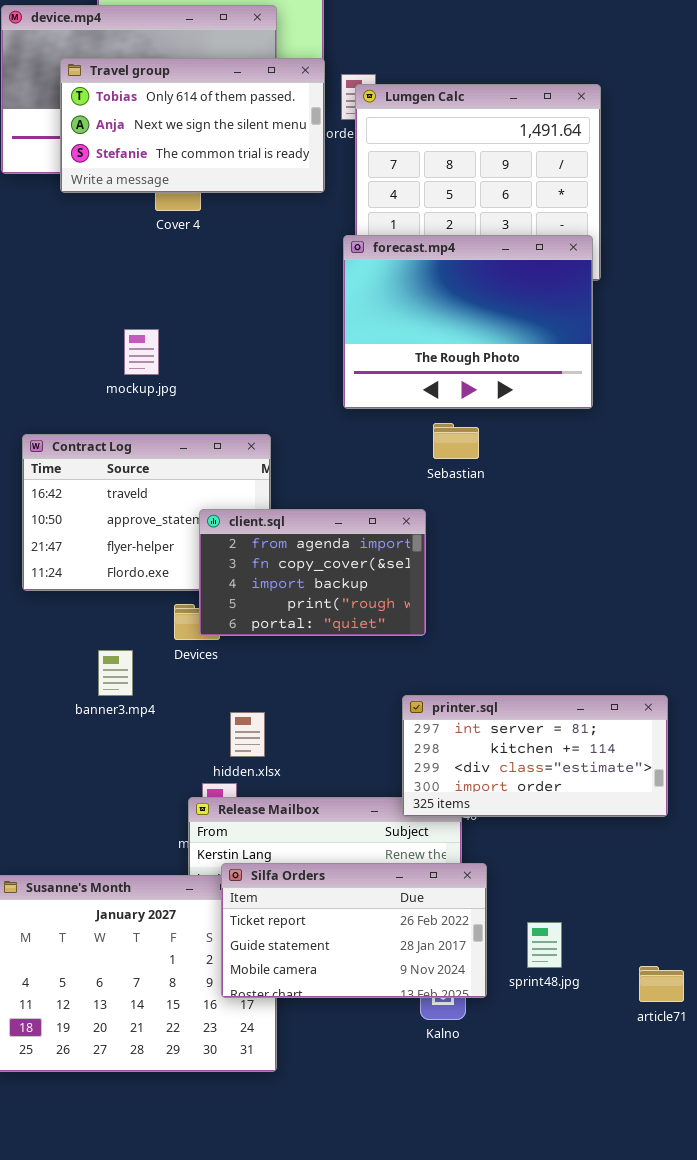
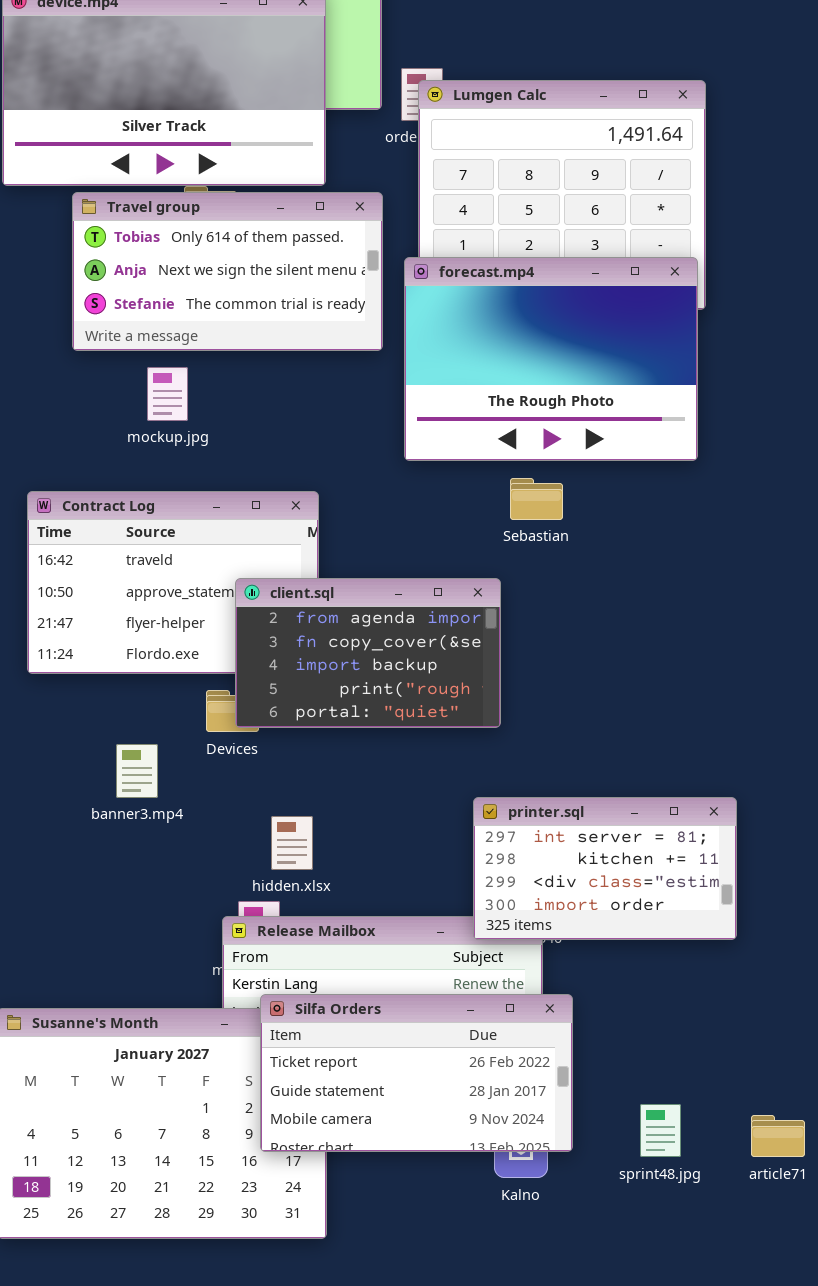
Travel group: [60,58,325,193] -> [72,192,383,351], moved
printer.sql: [402,695,668,817] -> [473,797,737,940], resized
sprint48.jpg: [527,922,562,968] -> [640,1104,681,1157], moved

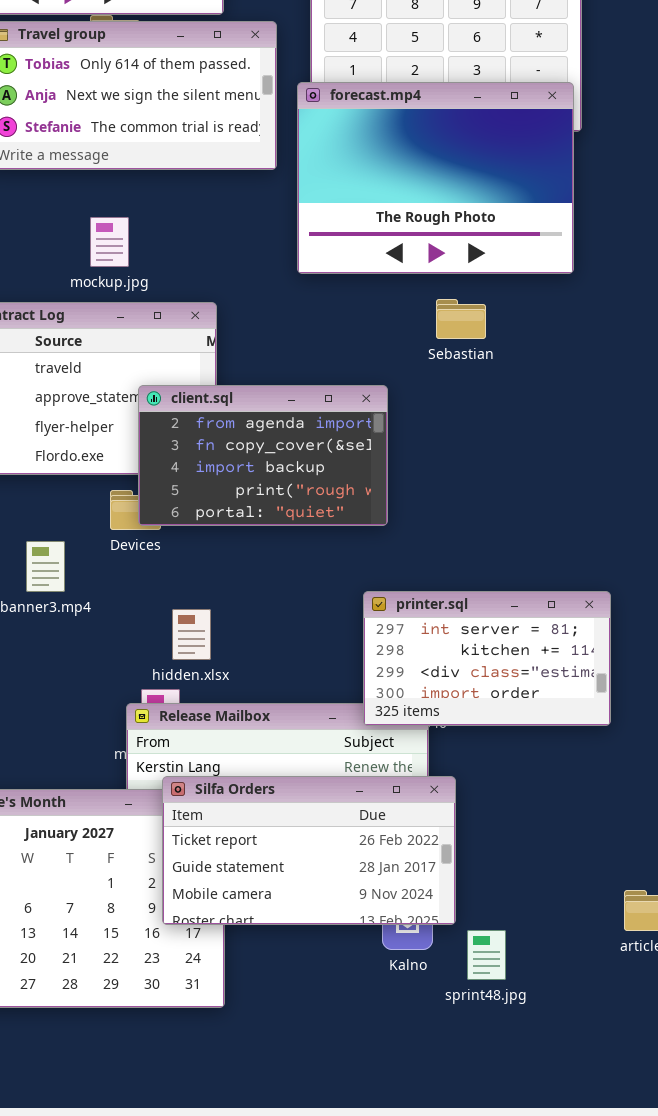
mockup.jpg: [147,367,188,421] -> [90,217,129,267], moved
Sebastian: [510,478,563,520] -> [436,299,486,339], moved
sprint48.jpg: [640,1104,681,1157] -> [467,930,506,980], moved

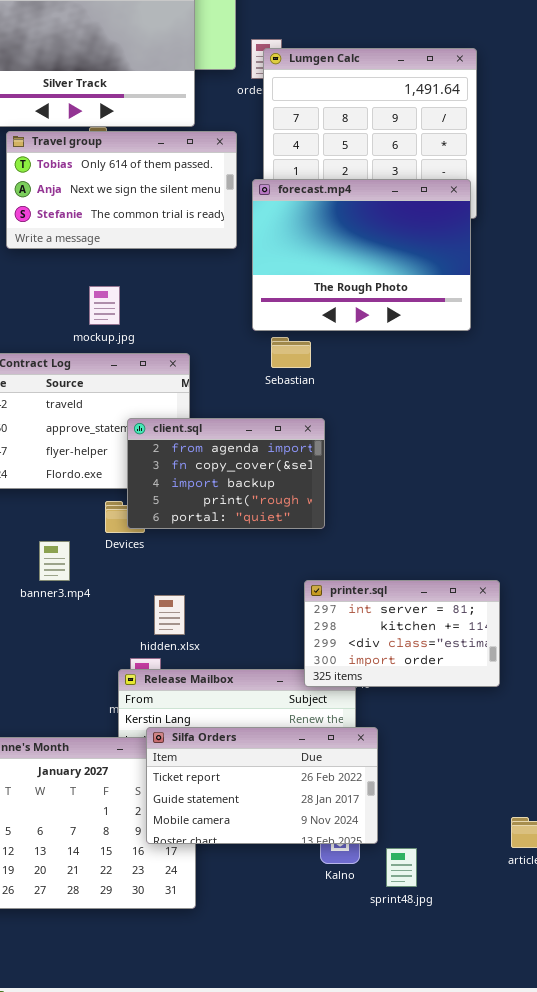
Sebastian: [436,299,486,339] -> [271,337,311,368], moved

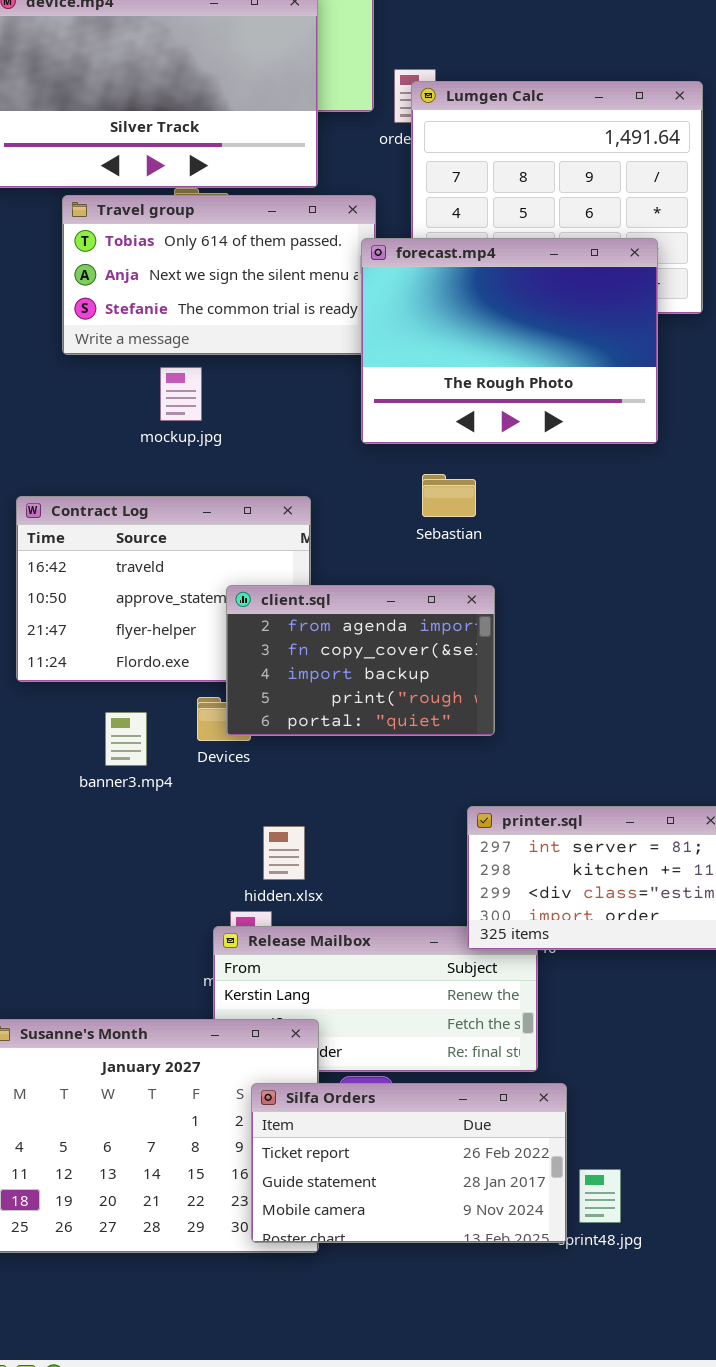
forecast.mp4: [252,179,471,331] -> [361,238,658,444], moved
mockup.jpg: [89,286,120,325] -> [160,367,202,421], moved
banner3.mp4: [39,541,70,581] -> [105,712,147,766], moved
Silfa Orders: [146,727,378,844] -> [251,1083,567,1243], moved

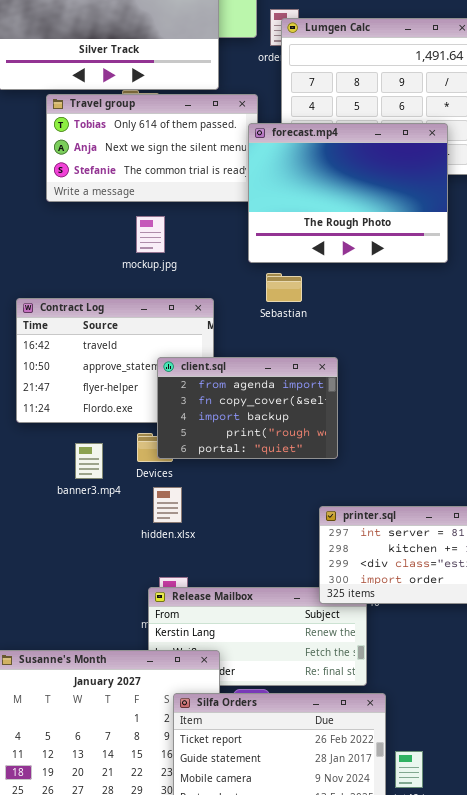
mockup.jpg: [160,367,202,421] -> [136,216,165,253], moved
Sebastian: [422,474,476,517] -> [266,273,302,302], moved
hidden.xlsx: [263,826,305,880] -> [153,487,182,523], moved

